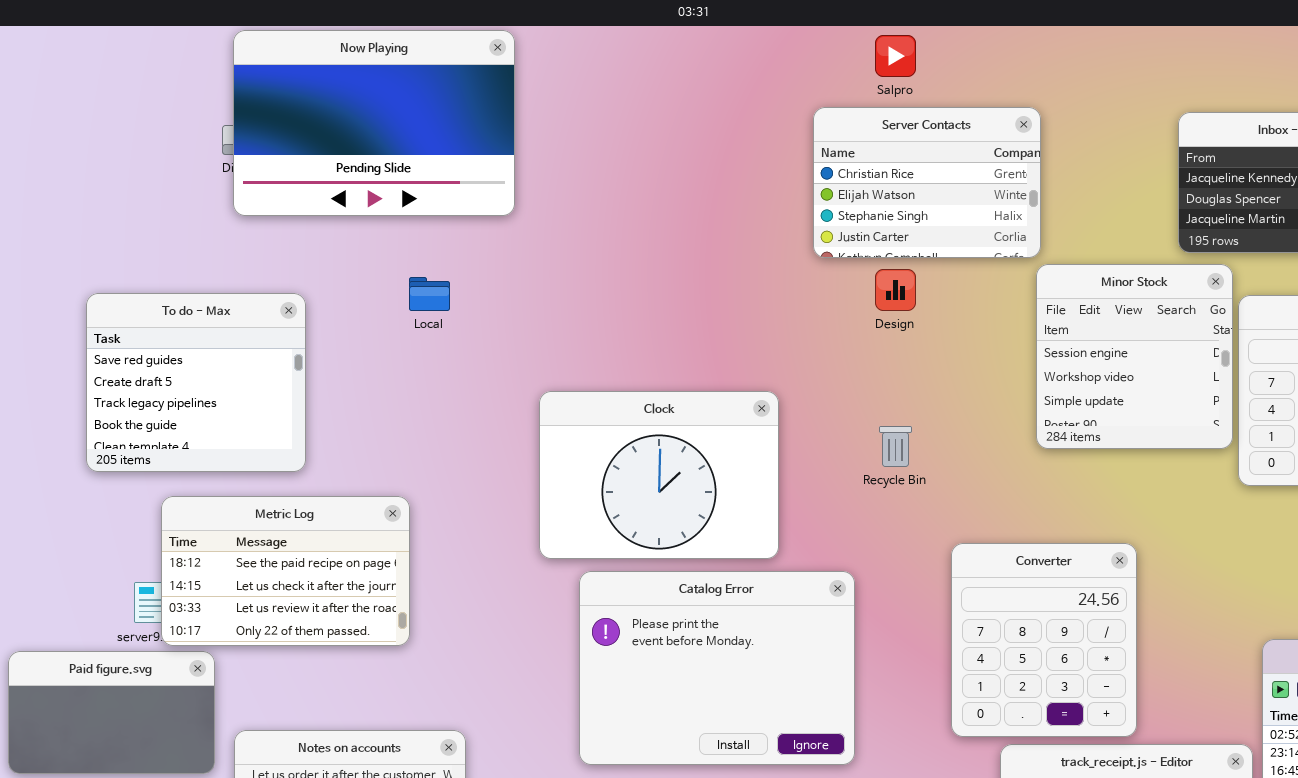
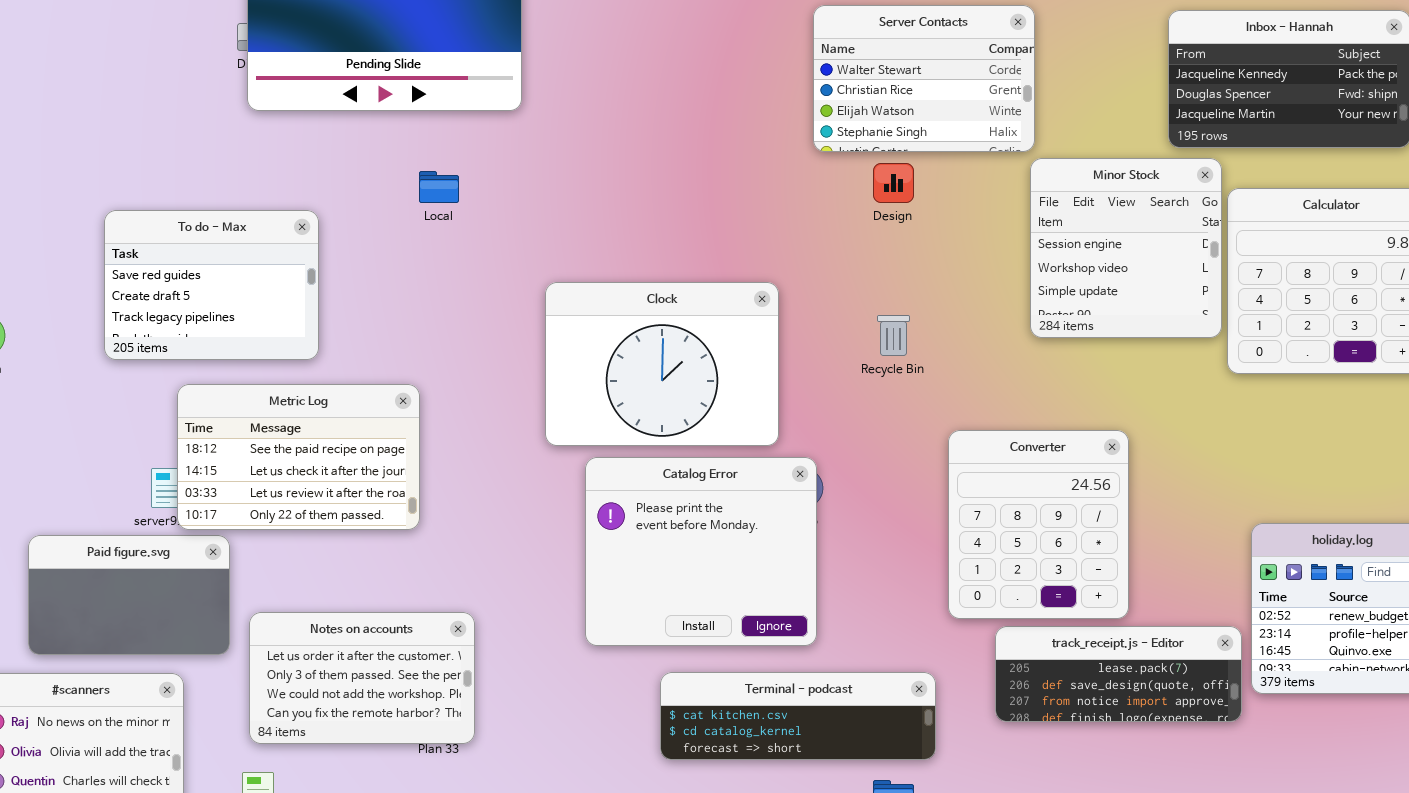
Server Contacts: [813,107,1041,258] -> [813,5,1035,152], scrolled up 1 row
To do - Max: [86,293,306,472] -> [104,210,319,360], resized
Catalog Error: [579,571,855,765] -> [585,457,817,646], resized

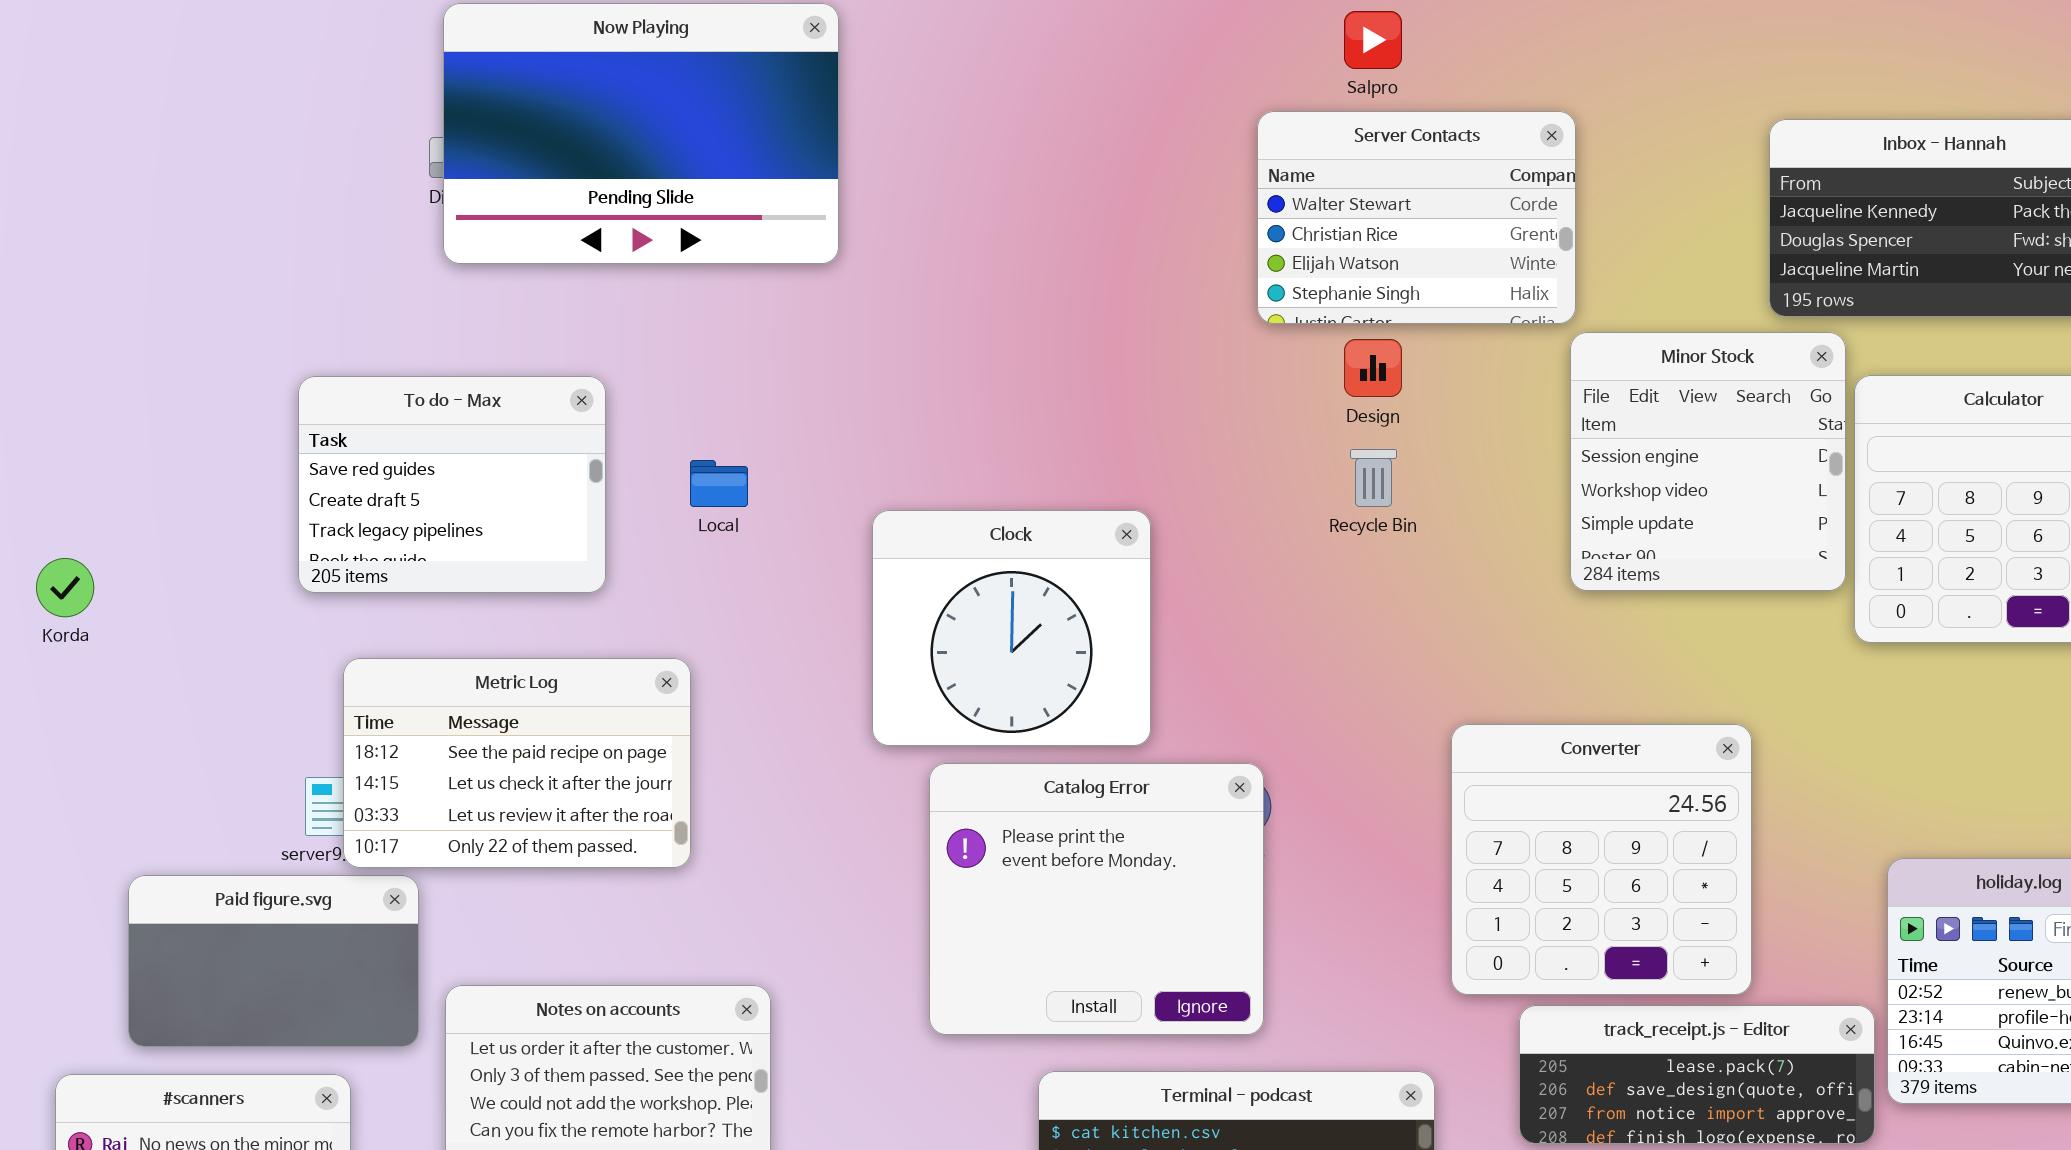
Local: [419,171,459,203] -> [690,460,748,507], moved
To do - Max: [104,210,319,360] -> [298,376,606,593], moved
Clock: [545,282,779,446] -> [872,510,1151,746], resized
Recycle Bin: [877,315,910,356] -> [1350,449,1397,507], moved
Converter: [948,430,1129,619] -> [1451,724,1752,995], resized

